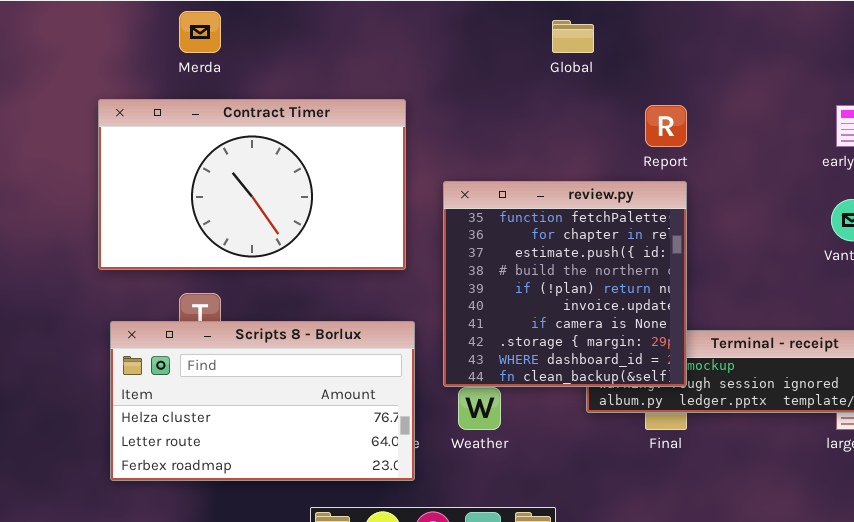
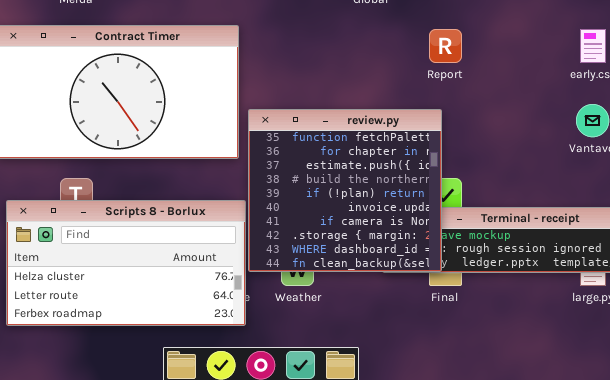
review.py: [443,181,687,387] -> [248,109,442,272], moved

